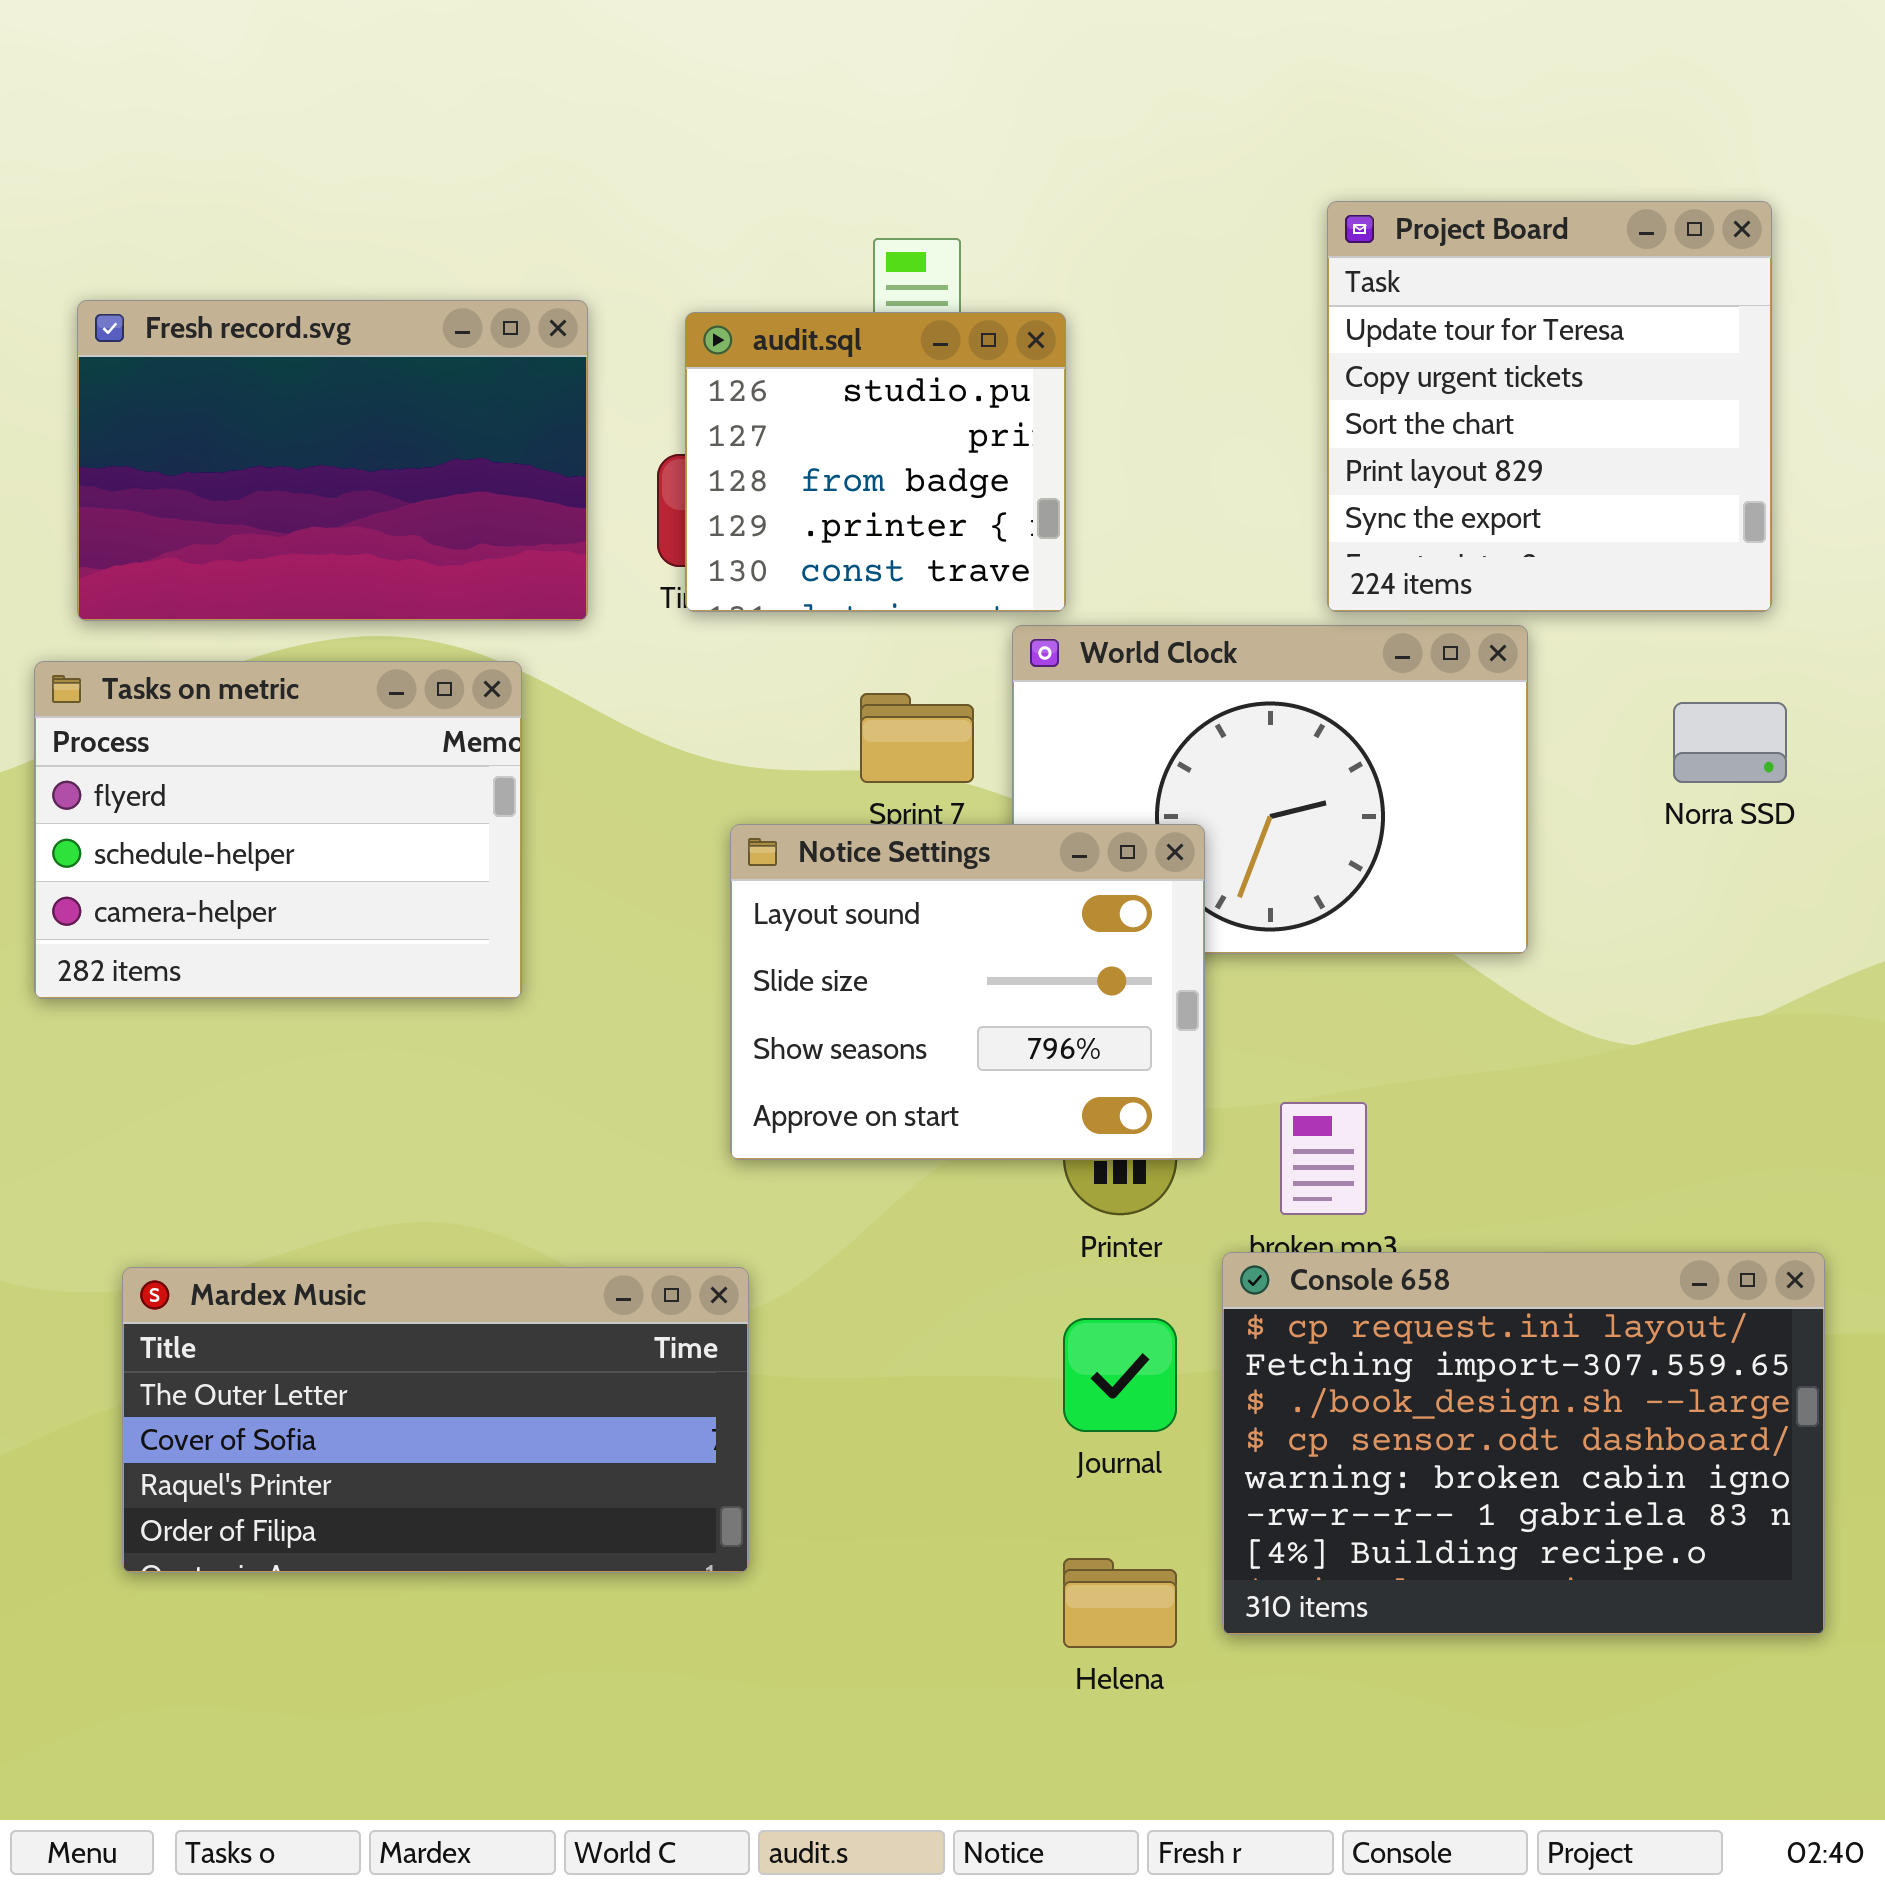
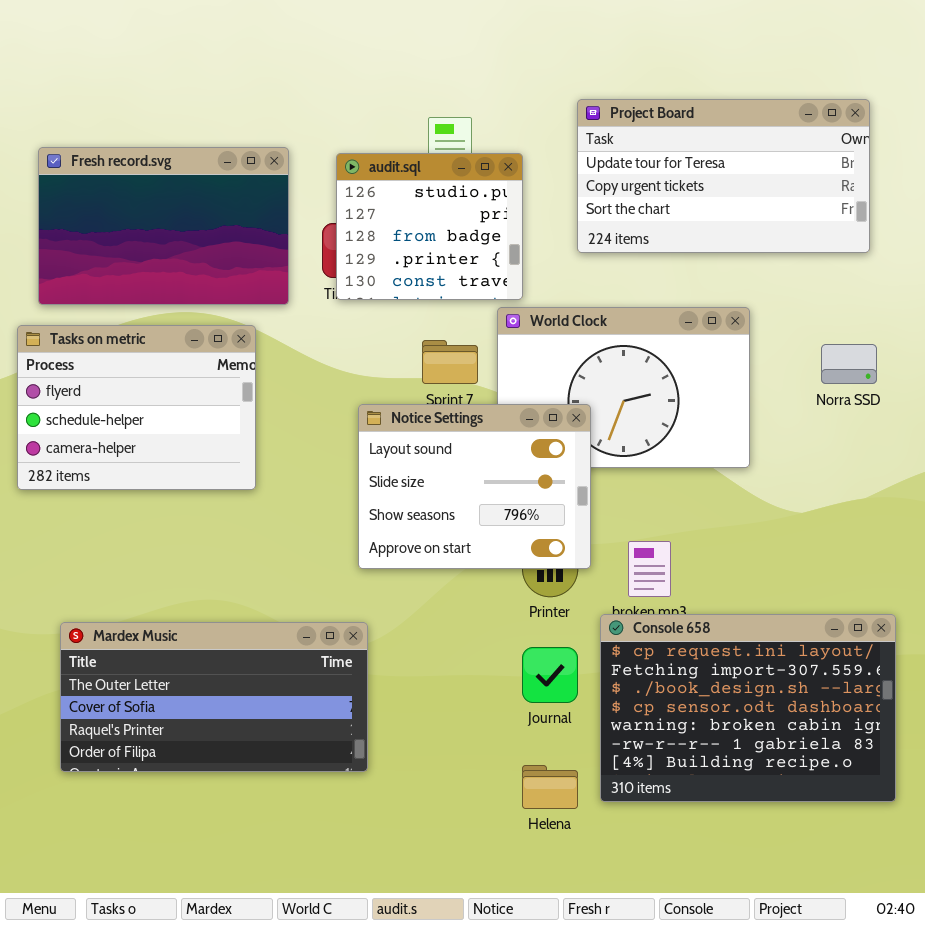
Project Board: [1327,201,1772,612] -> [577,99,870,253], resized

